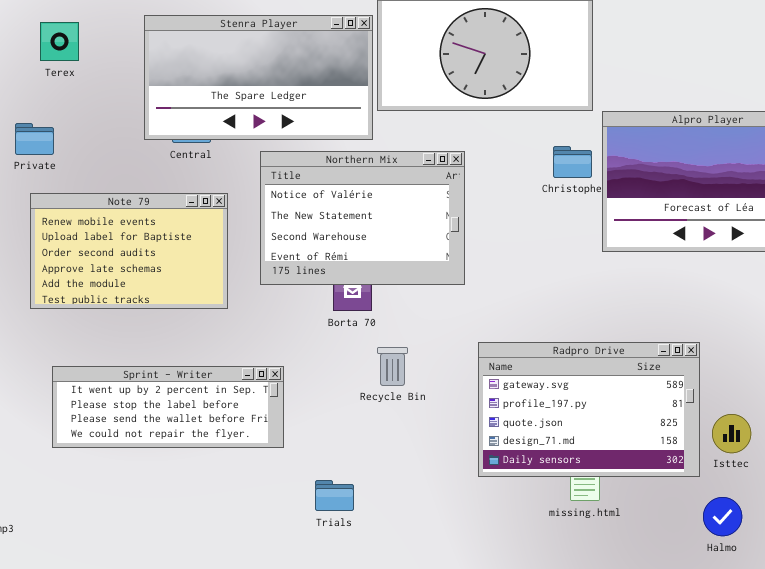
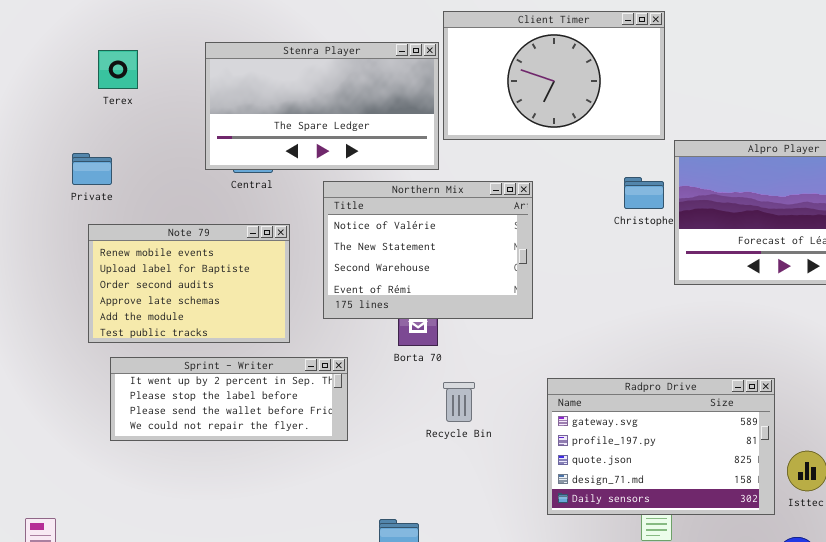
Sprint - Writer: [52,366,284,448] -> [110,357,348,441], moved

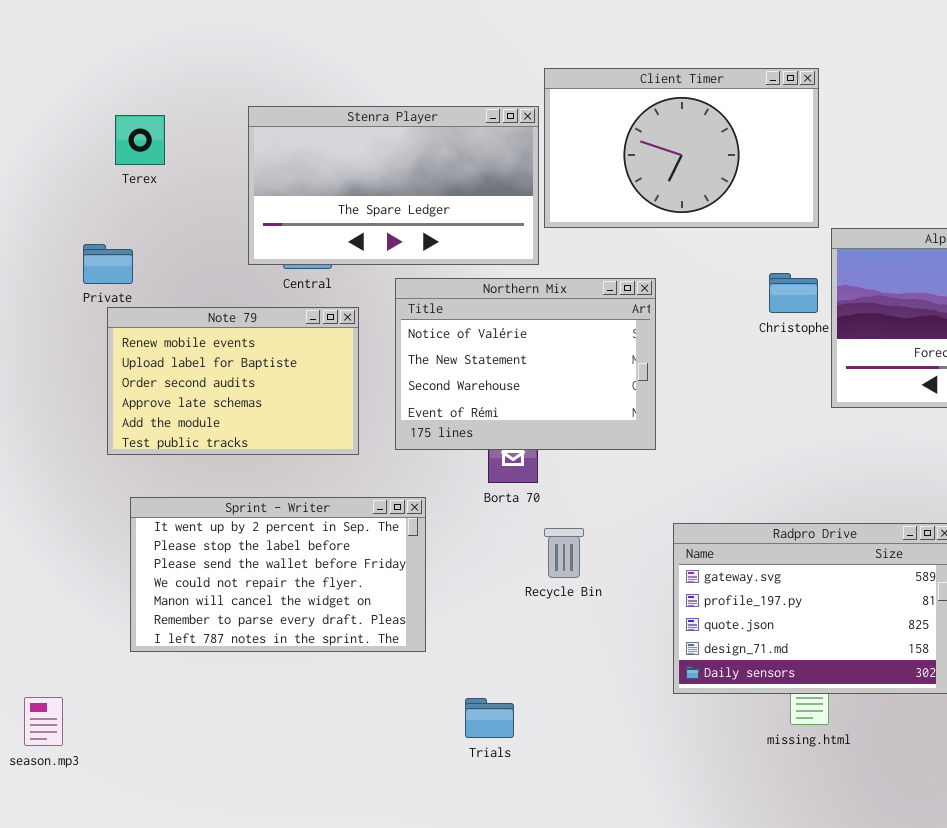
Note 79: [88,224,290,343] -> [107,307,359,455], moved
Sprint - Writer: [110,357,348,441] -> [130,497,426,652], resized

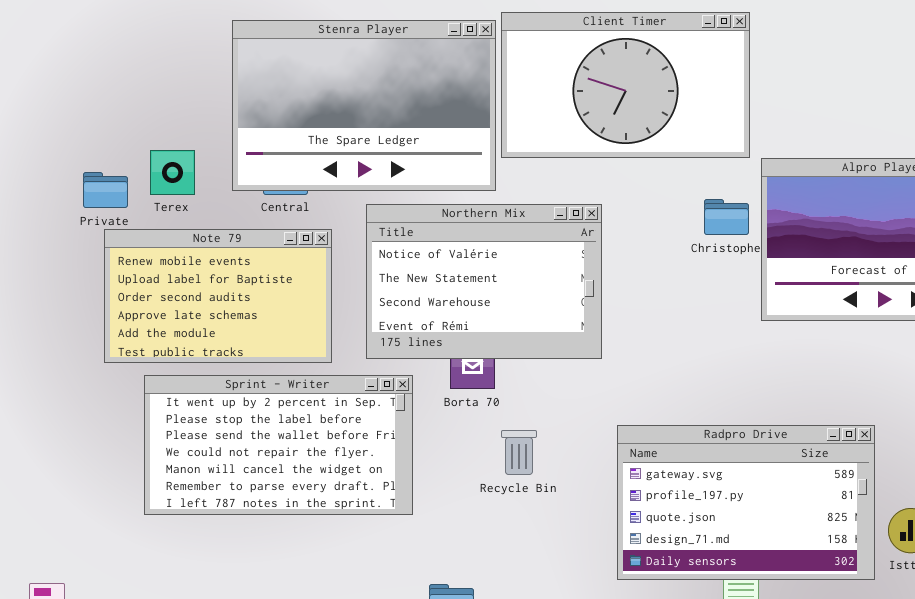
Stenra Player: [248,106,539,265] -> [232,20,496,191], resized
Terex: [115,115,165,165] -> [150,150,195,195], moved
Sprint - Writer: [130,497,426,652] -> [144,375,413,515], moved

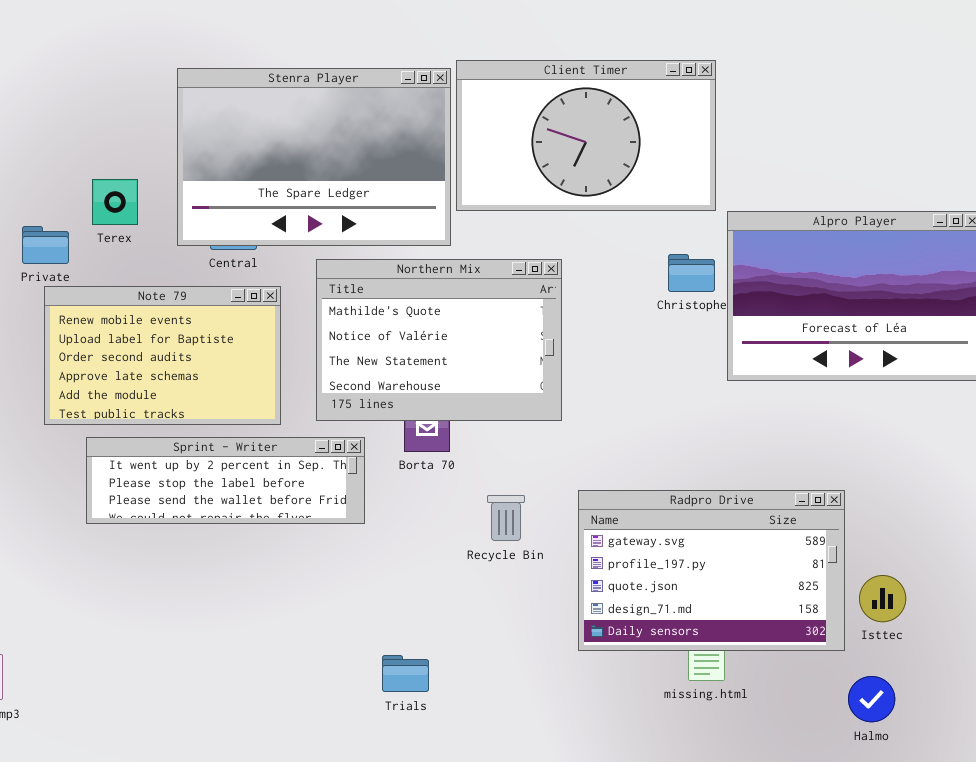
Terex: [150,150,195,195] -> [92,179,138,225], moved
Northern Mix: [366,204,602,359] -> [316,259,562,421], scrolled up 1 row
Sprint - Writer: [144,375,413,515] -> [86,437,365,524], resized
Recycle Bin: [501,430,537,475] -> [487,495,525,541], moved

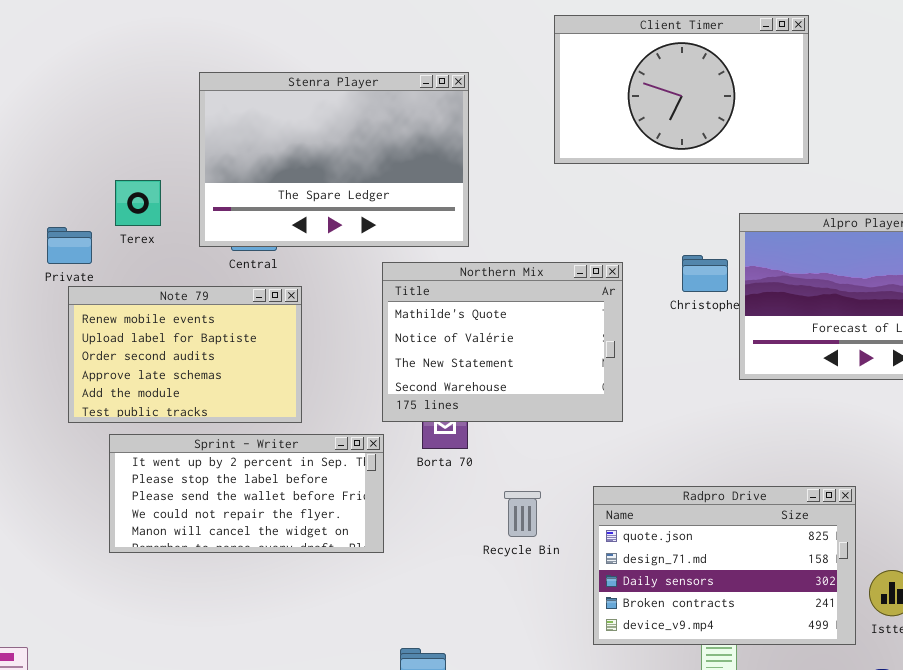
Client Timer: [456,60,716,211] -> [554,15,809,164], moved
Northern Mix: [316,259,562,421] -> [382,262,623,422], moved
Sprint - Writer: [86,437,365,524] -> [109,434,384,553], resized
Radpro Drive: [578,490,845,651] -> [593,486,856,645], scrolled down 2 rows

